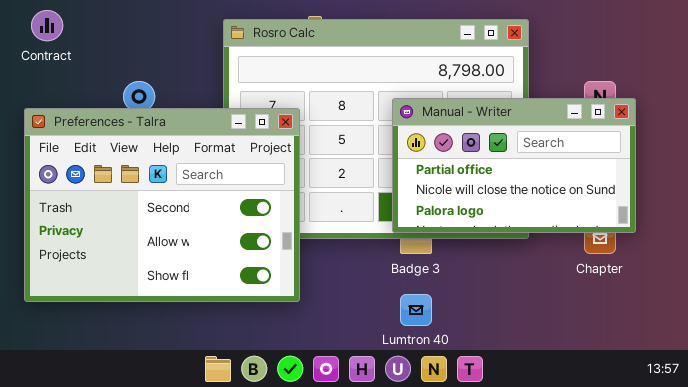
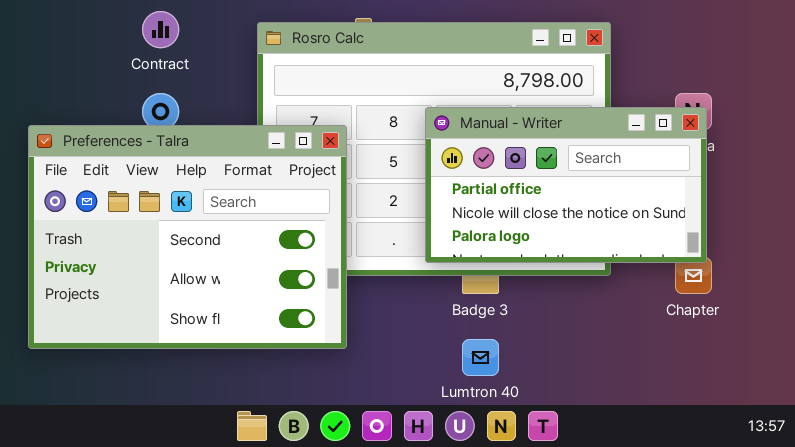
Contract: [31,10,63,41] -> [142,11,179,48], moved
Manual - Writer: [392,98,636,233] -> [425,107,707,263], moved

